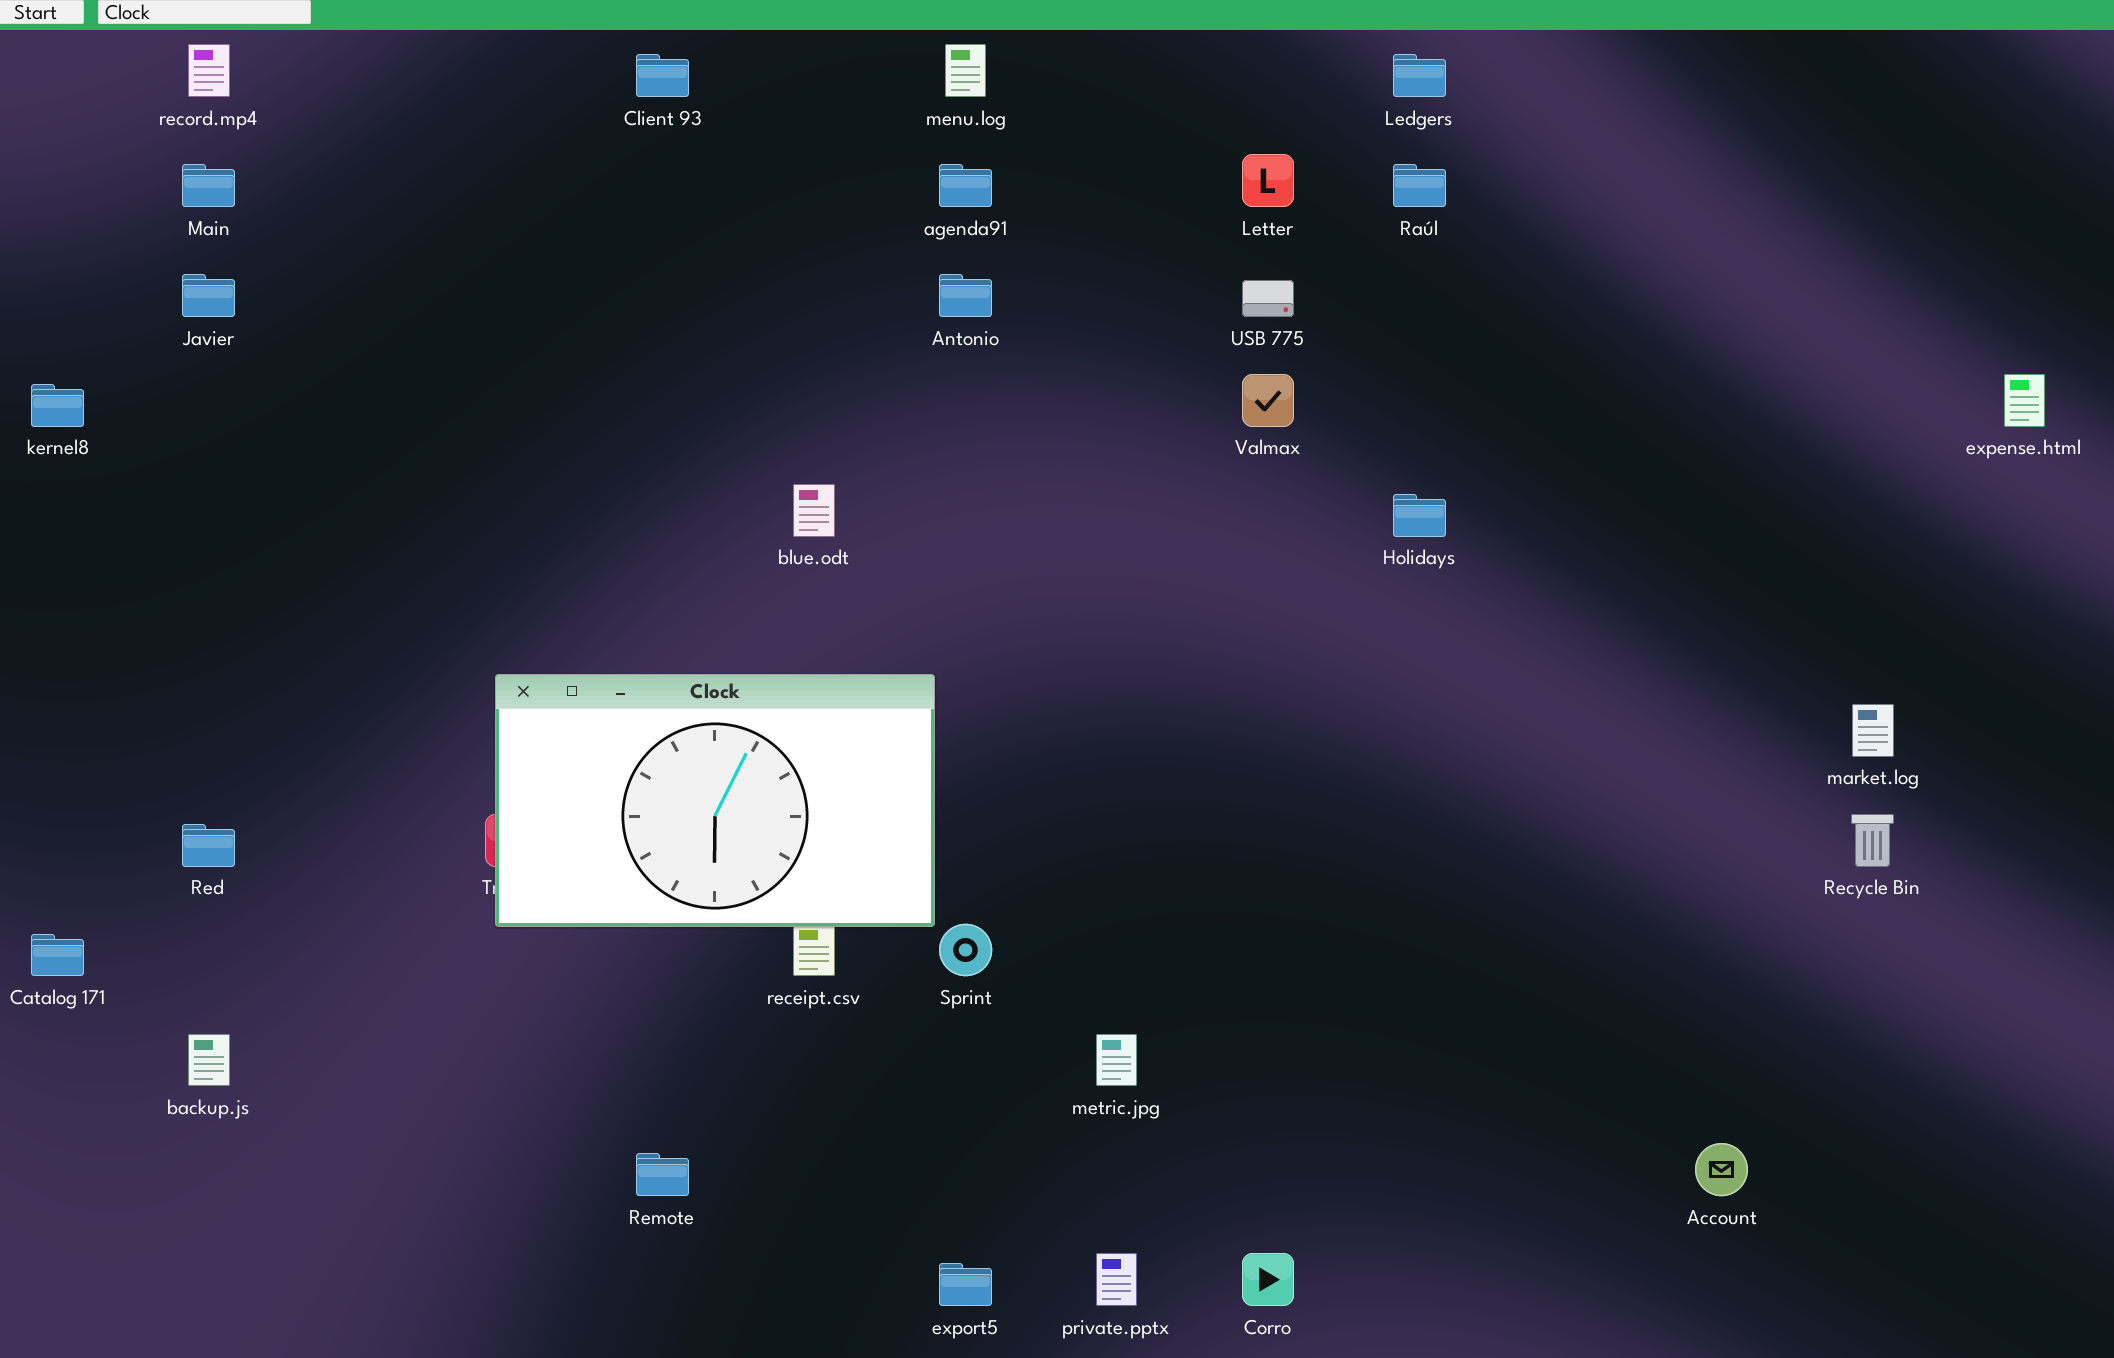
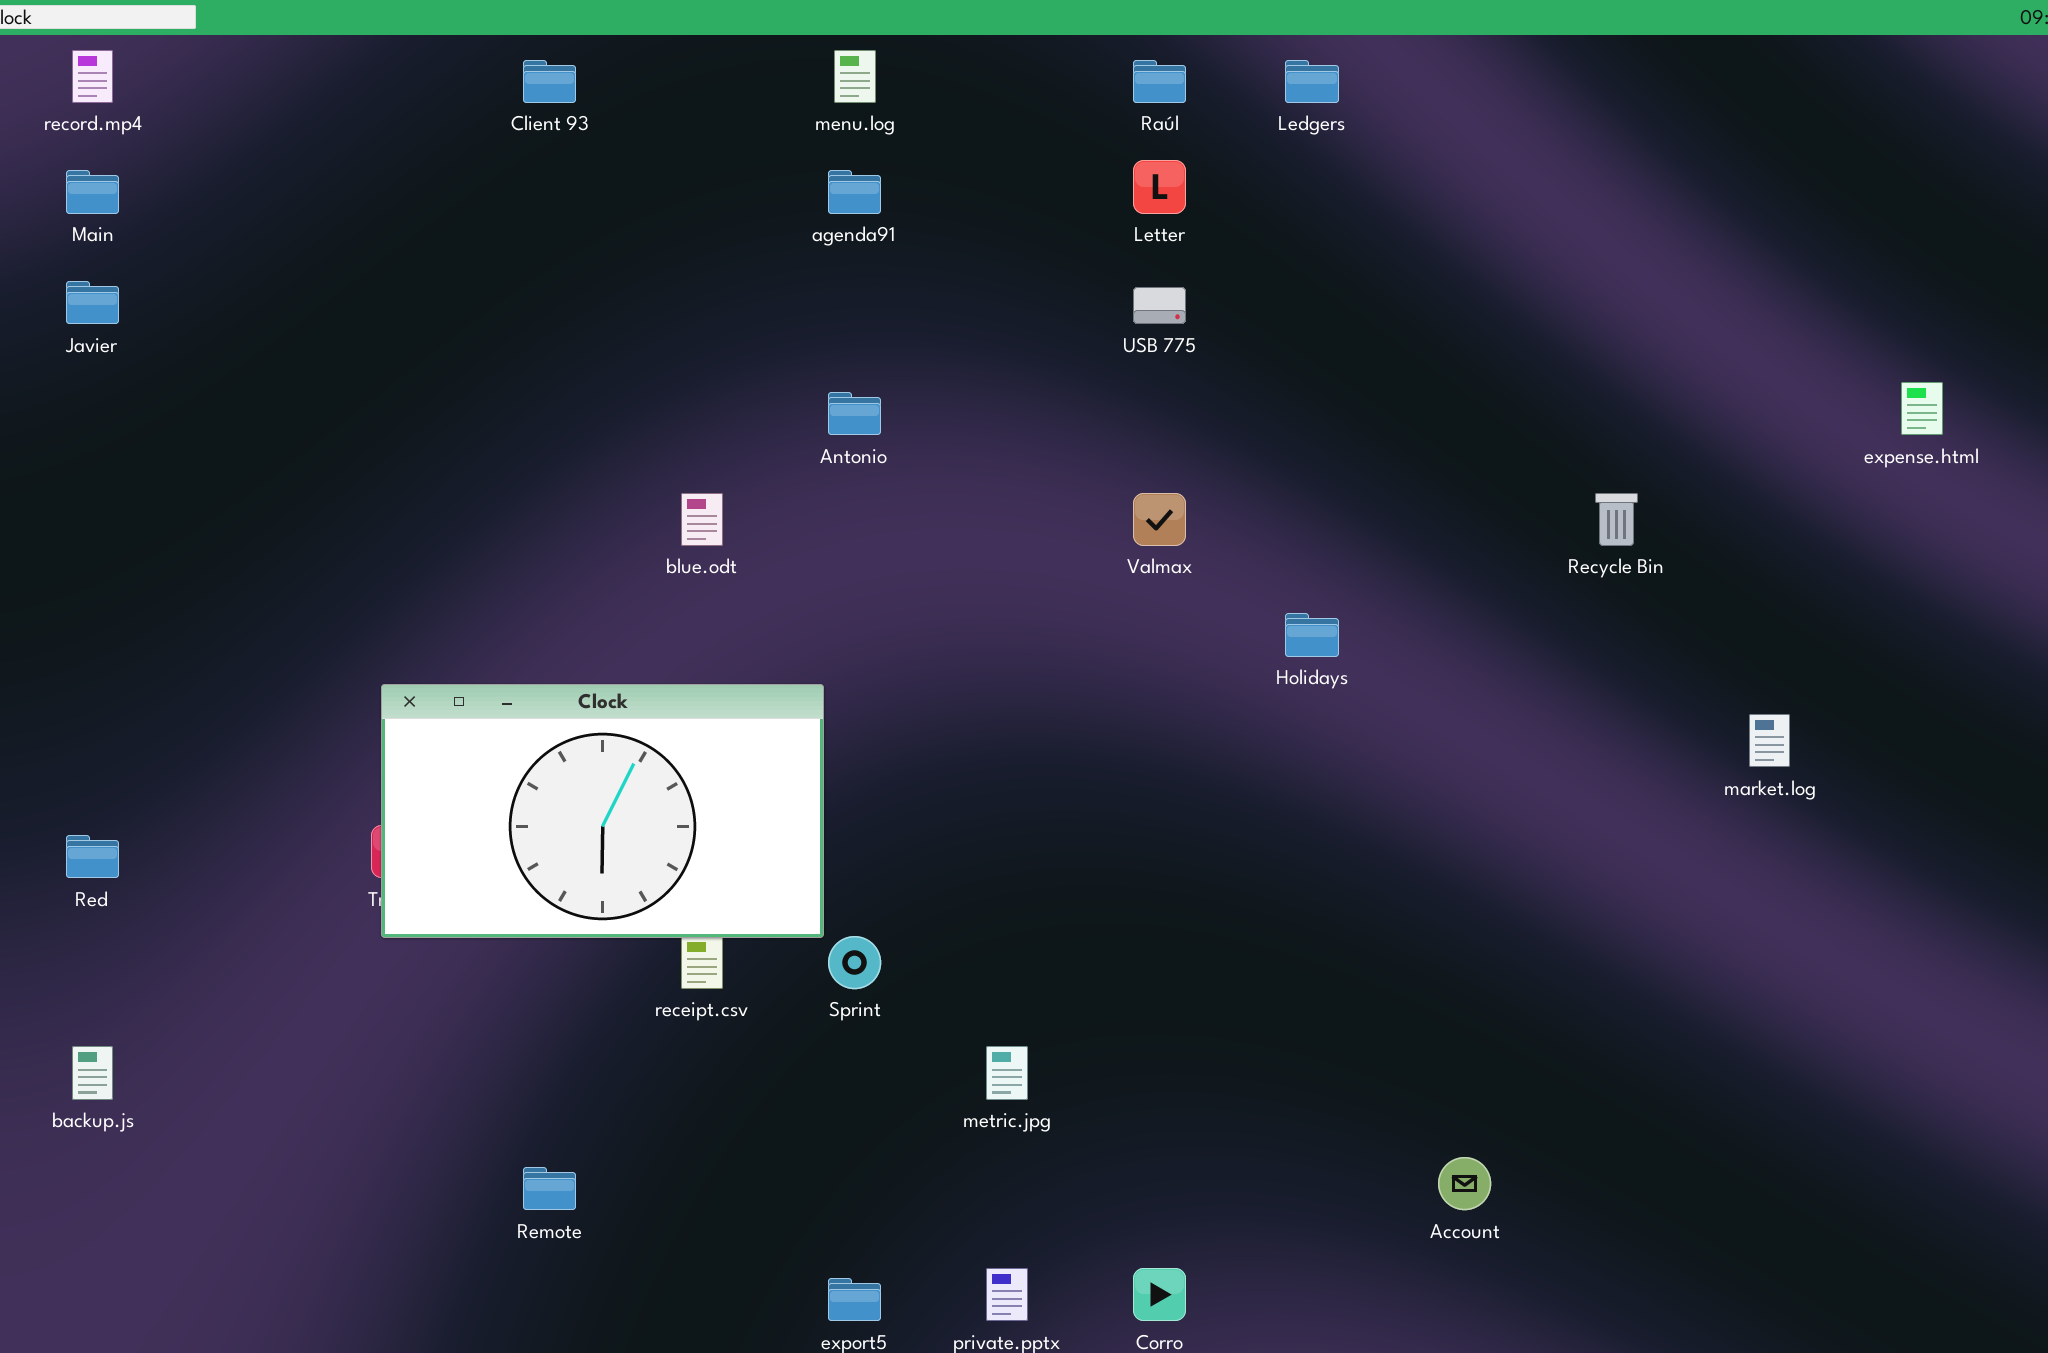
Raúl: [1393,164,1446,207] -> [1133,60,1186,103], moved
Antonio: [939,274,992,317] -> [828,392,881,435], moved
Valmax: [1242,374,1294,427] -> [1133,493,1186,546], moved
Holidays: [1393,494,1446,537] -> [1285,613,1339,657], moved
Recycle Bin: [1851,814,1894,867] -> [1595,493,1638,546], moved
Account: [1695,1143,1748,1196] -> [1438,1157,1491,1210], moved

